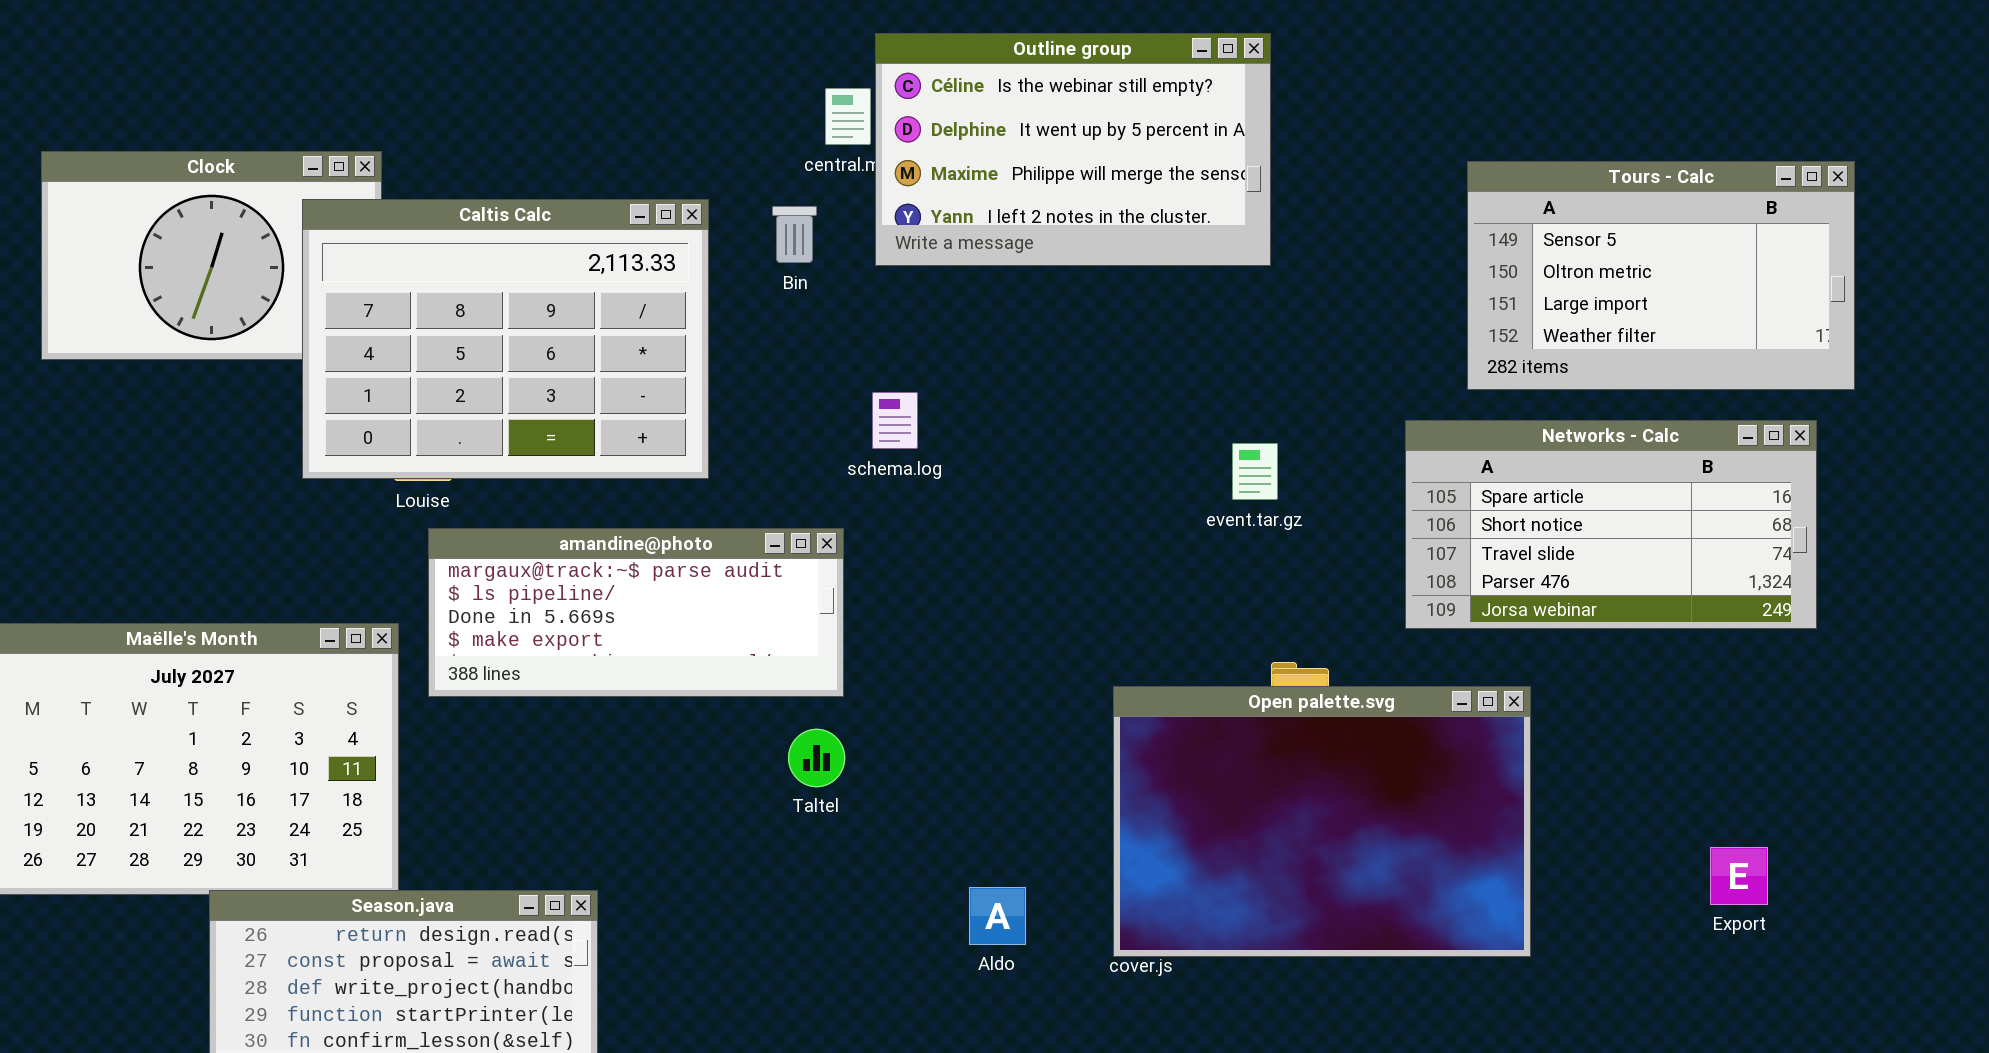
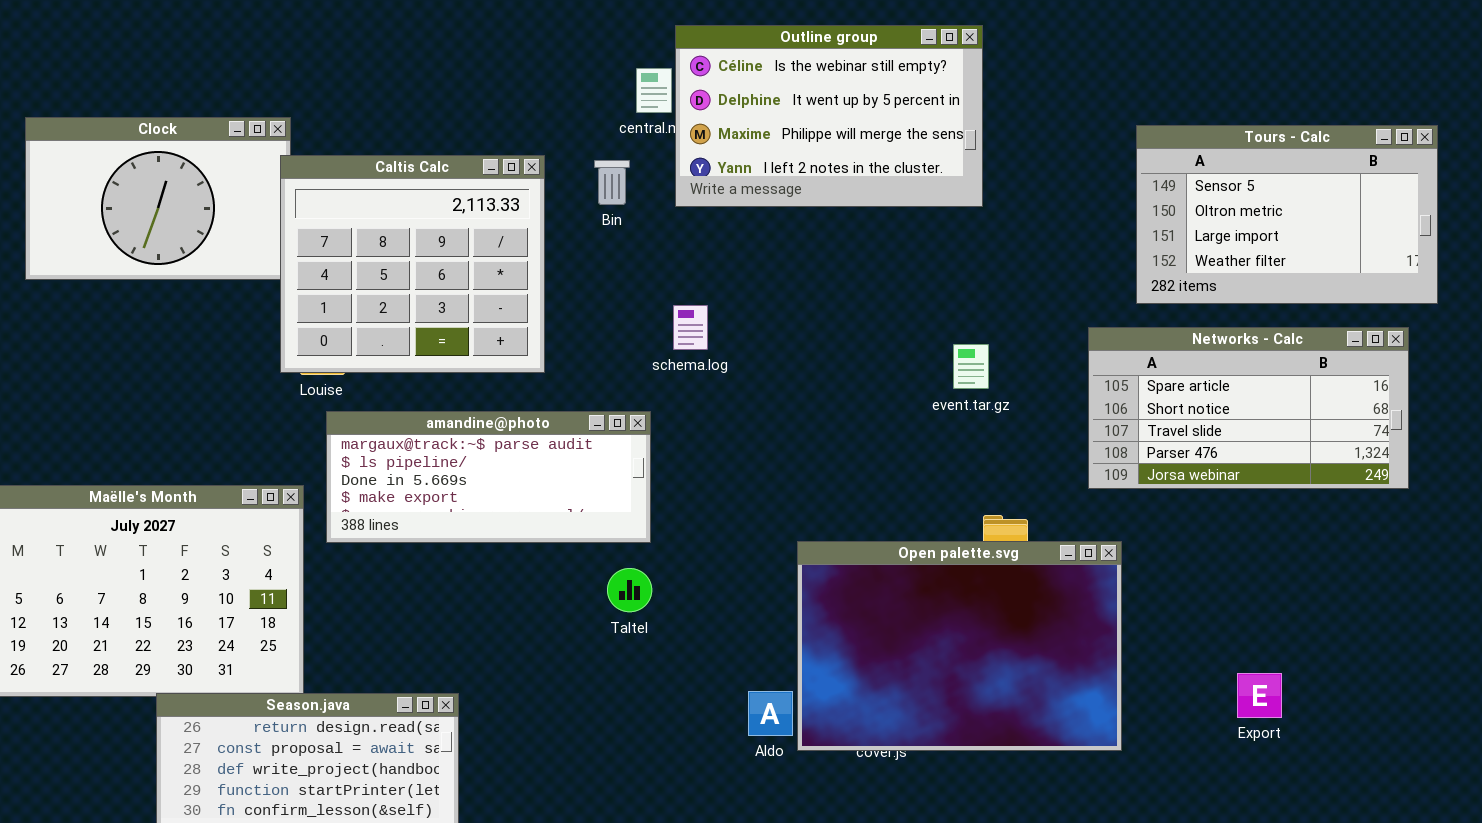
Caltis Calc: [302,199,709,479] -> [280,155,545,373], resized
Open palette.svg: [1113,686,1531,957] -> [797,541,1122,751], moved
Export: [1710,847,1768,905] -> [1237,673,1282,718], moved

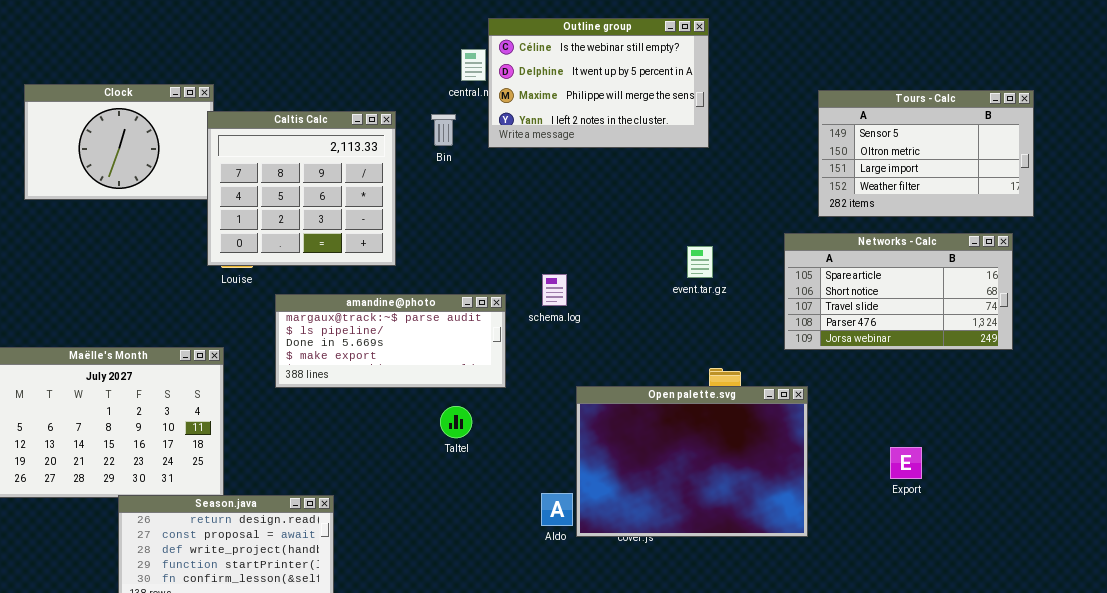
schema.log: [673,305,708,350] -> [542,274,567,306], moved
amandine@photo: [326,411,651,543] -> [275,294,506,388], moved
Export: [1237,673,1282,718] -> [890,447,922,479], moved

